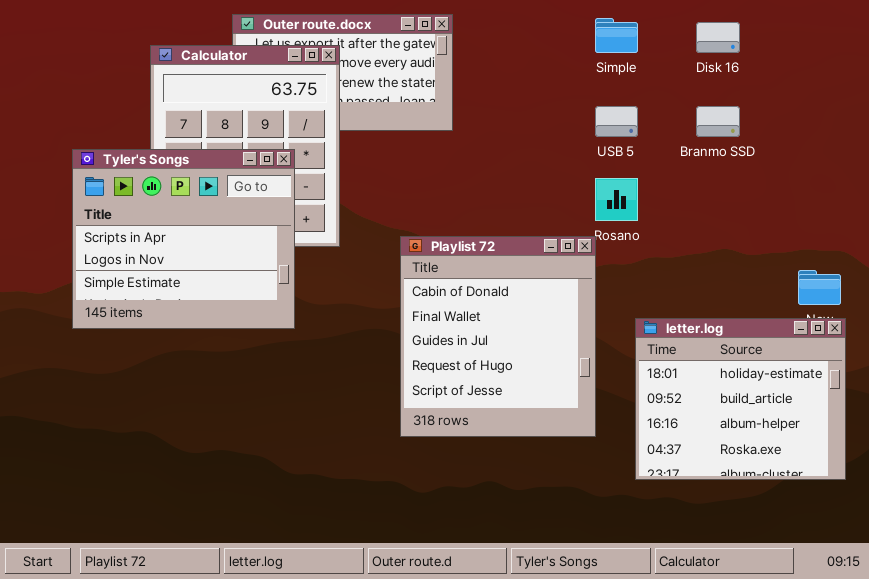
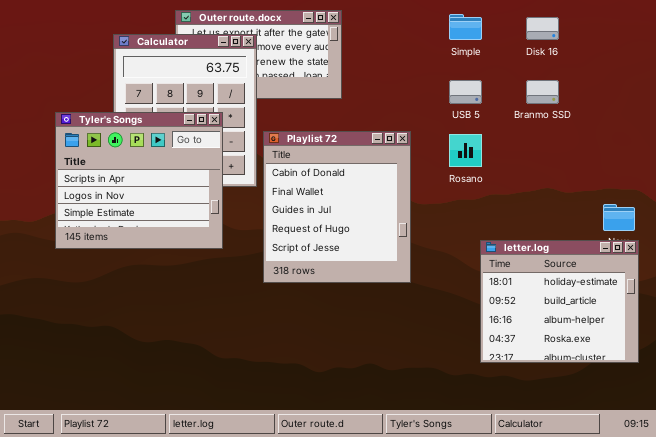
Playlist 72: [400,236,596,437] -> [263,131,411,283], moved

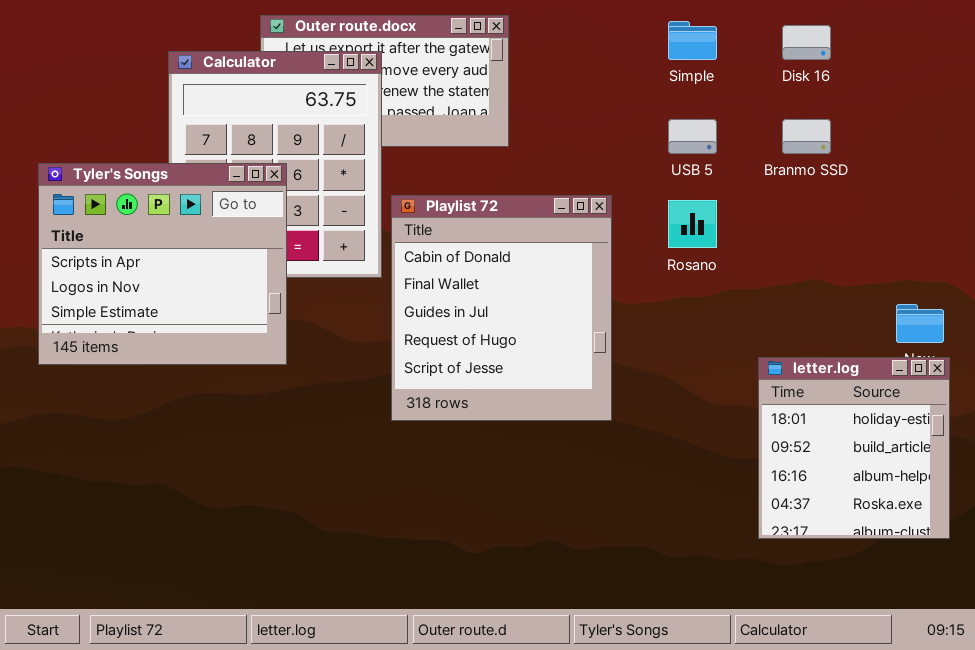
Tyler's Songs: [55,112,223,249] -> [38,163,287,365], moved
letter.log: [480,240,639,363] -> [758,357,950,539], resized

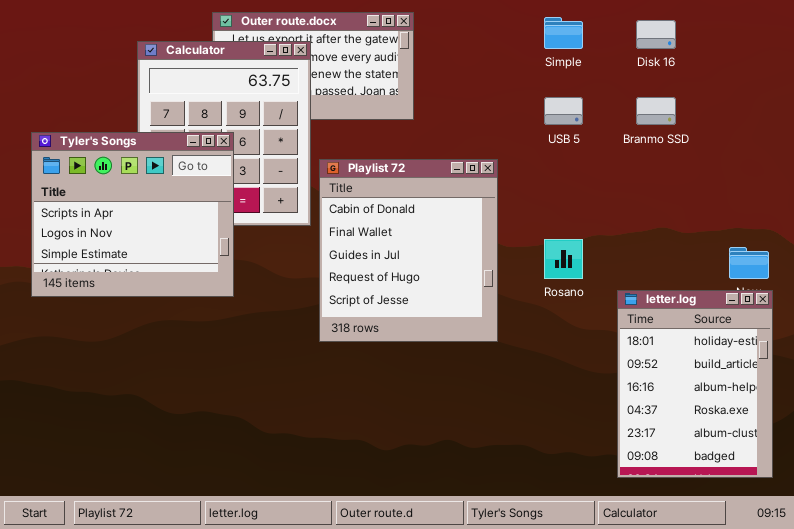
Rosano: [668,200,717,248] -> [544,239,583,279], moved
letter.log: [758,357,950,539] -> [617,290,773,478], resized

